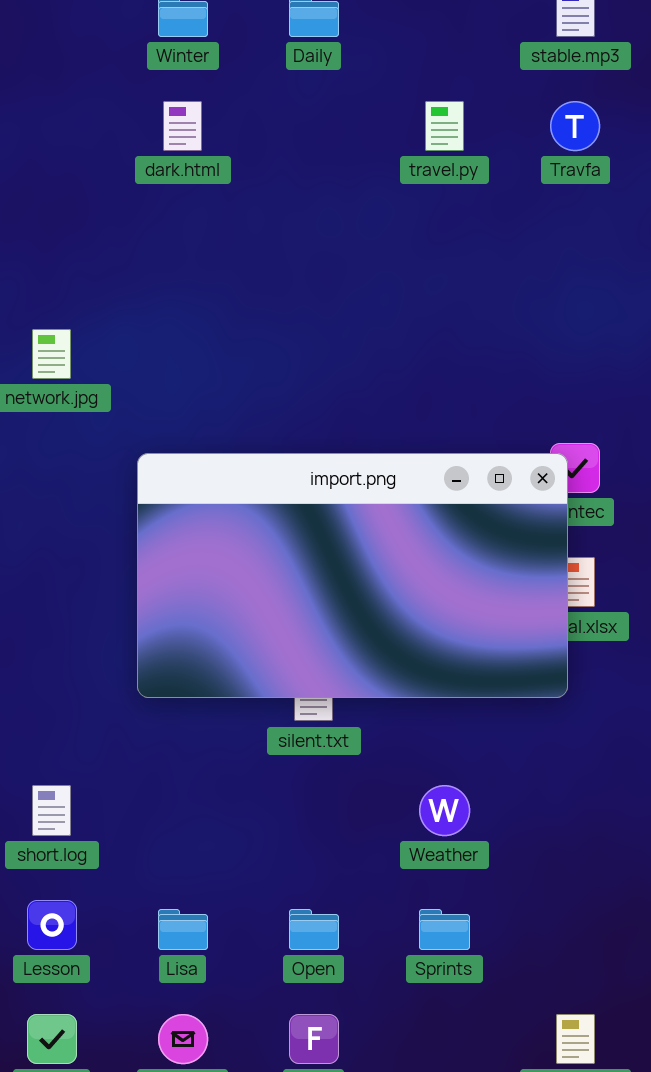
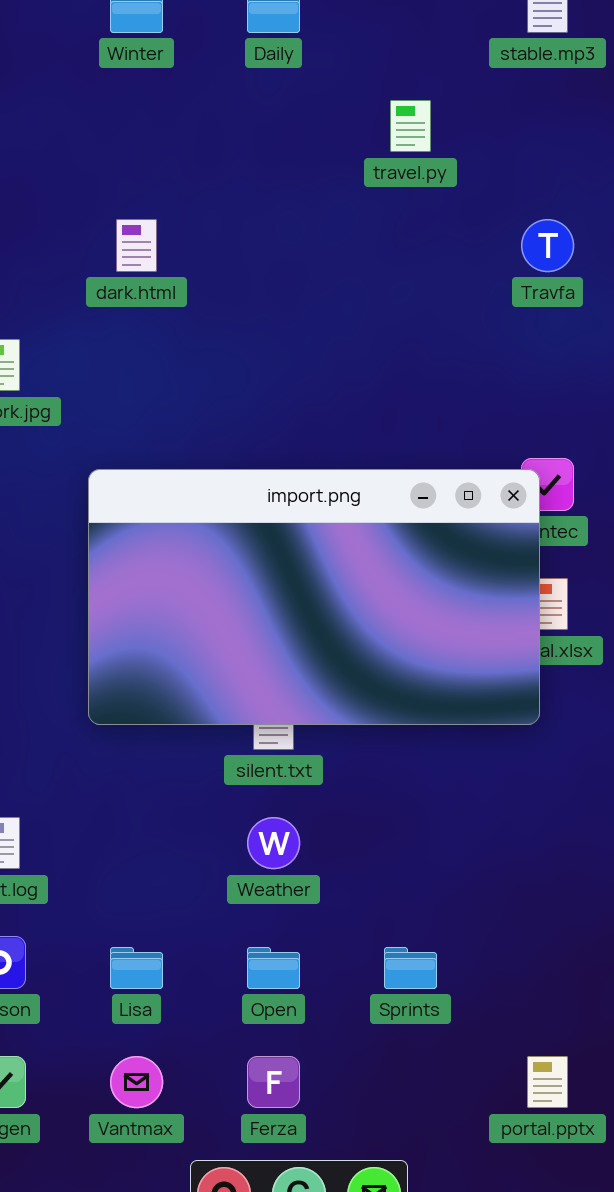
dark.html: [163,101,202,151] -> [116,219,157,272], moved
Travfa: [550,101,600,151] -> [521,219,574,272], moved
Weather: [419,785,470,836] -> [247,817,300,869], moved

